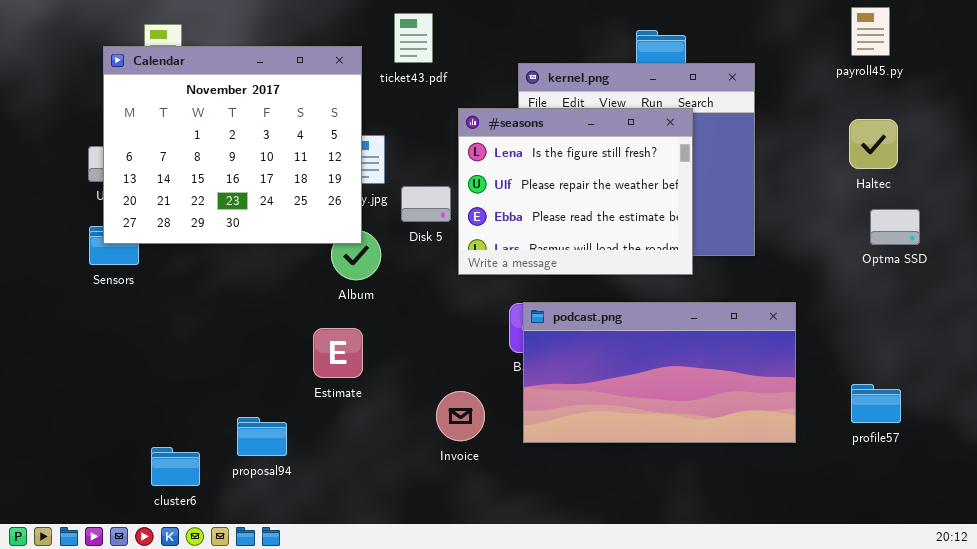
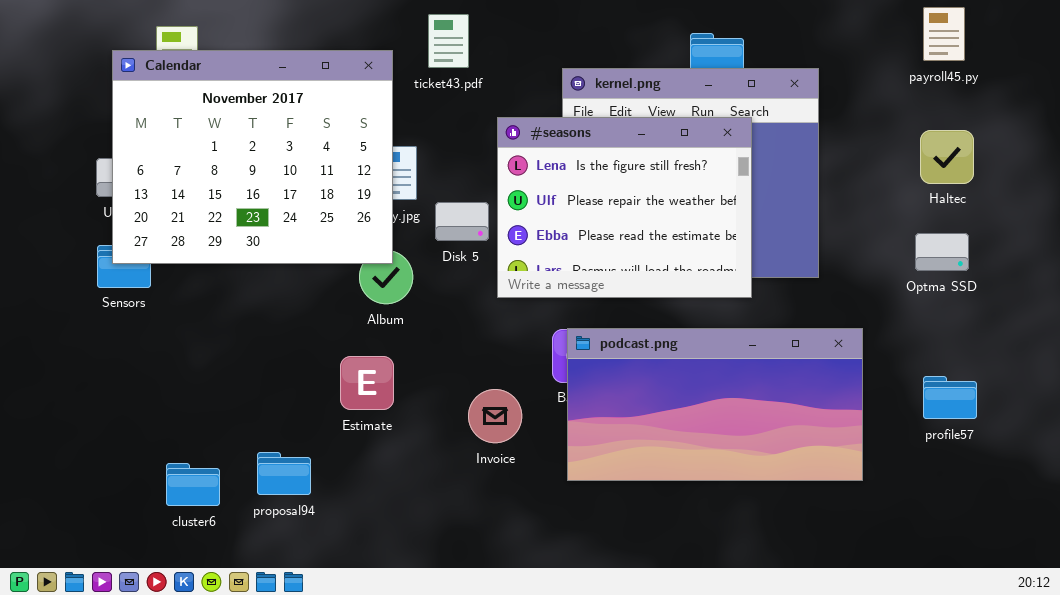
Optma SSD: [870,209,920,245] -> [915,233,969,271], moved
profile57: [851,384,901,423] -> [923,376,977,419], moved
Invoice: [436,391,485,441] -> [468,389,522,443], moved
cluster6: [151,447,200,486] -> [166,463,220,506], moved

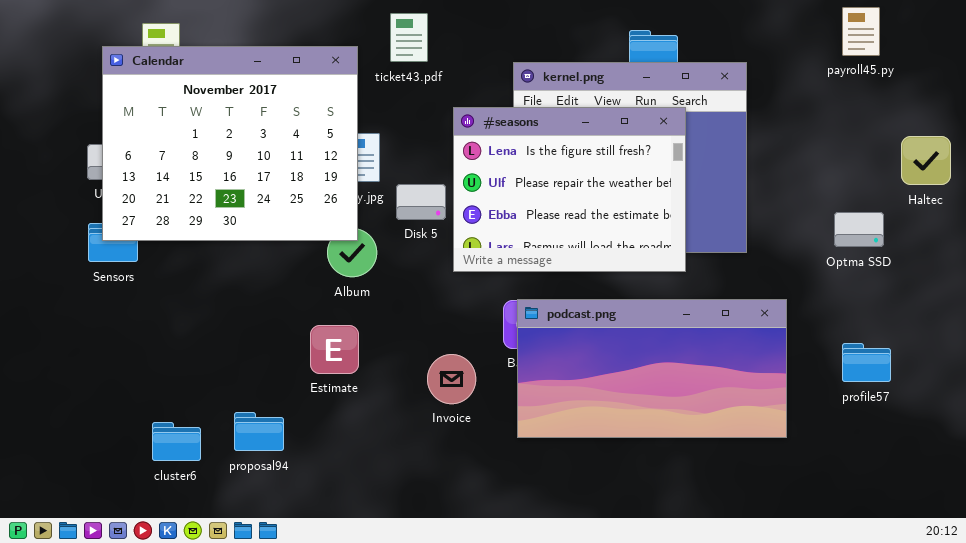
Haltec: [920,130,974,184] -> [901,136,951,185], moved

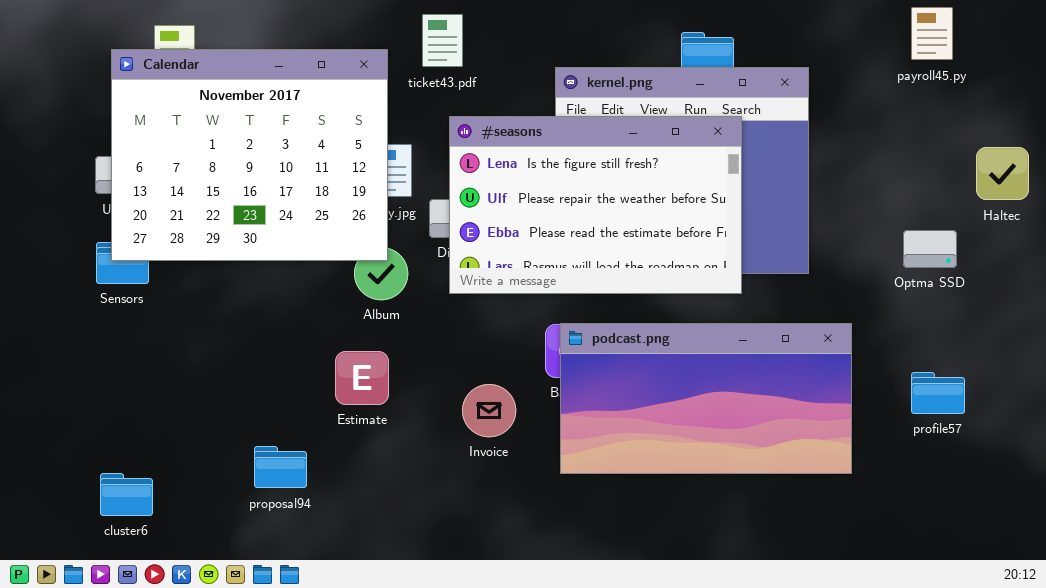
#seasons: [453,107,686,272] -> [449,116,742,294], resized
cluster6: [152,422,201,461] -> [100,473,153,516], moved

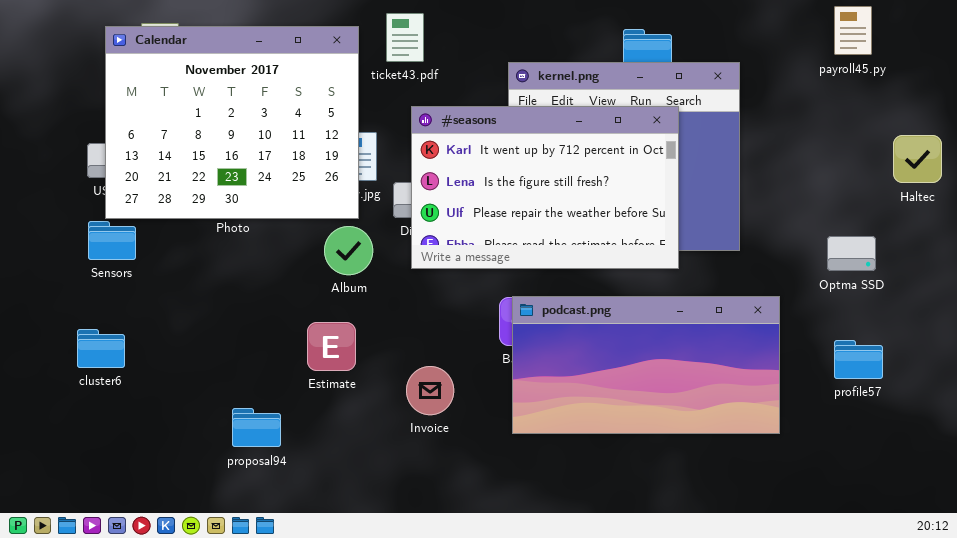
Calendar: [111,49,388,261] -> [105,26,359,219], moved
#seasons: [449,116,742,294] -> [411,106,679,269], scrolled up 1 row
Optma SSD: [903,230,957,268] -> [827,236,876,271], moved
Invoice: [462,384,516,437] -> [406,366,454,415], moved
cluster6: [100,473,153,516] -> [77,329,125,368], moved

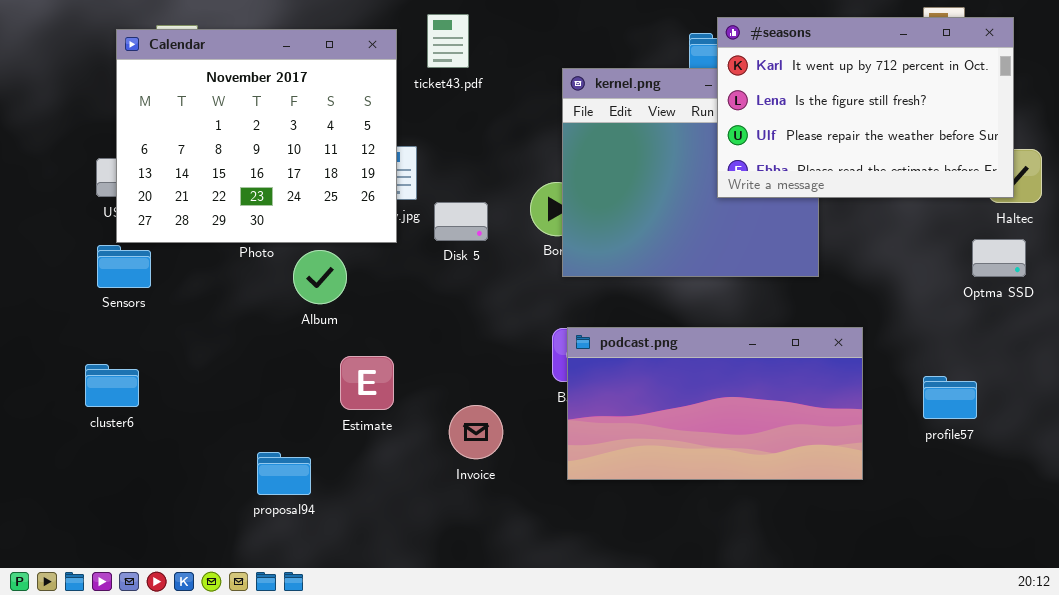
#seasons: [411,106,679,269] -> [717,17,1014,198], moved
Album: [324,226,373,275] -> [293,250,347,304], moved
Optma SSD: [827,236,876,271] -> [972,239,1026,277], moved

